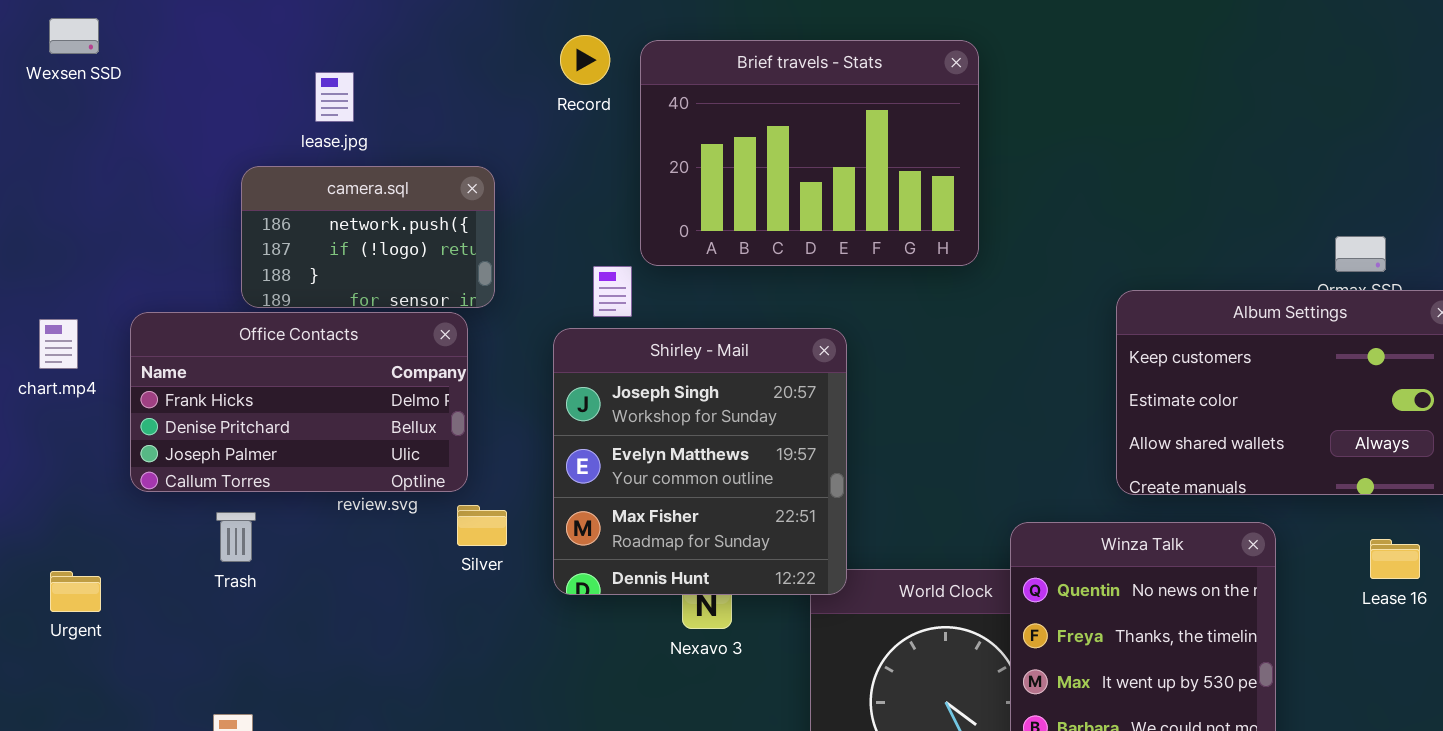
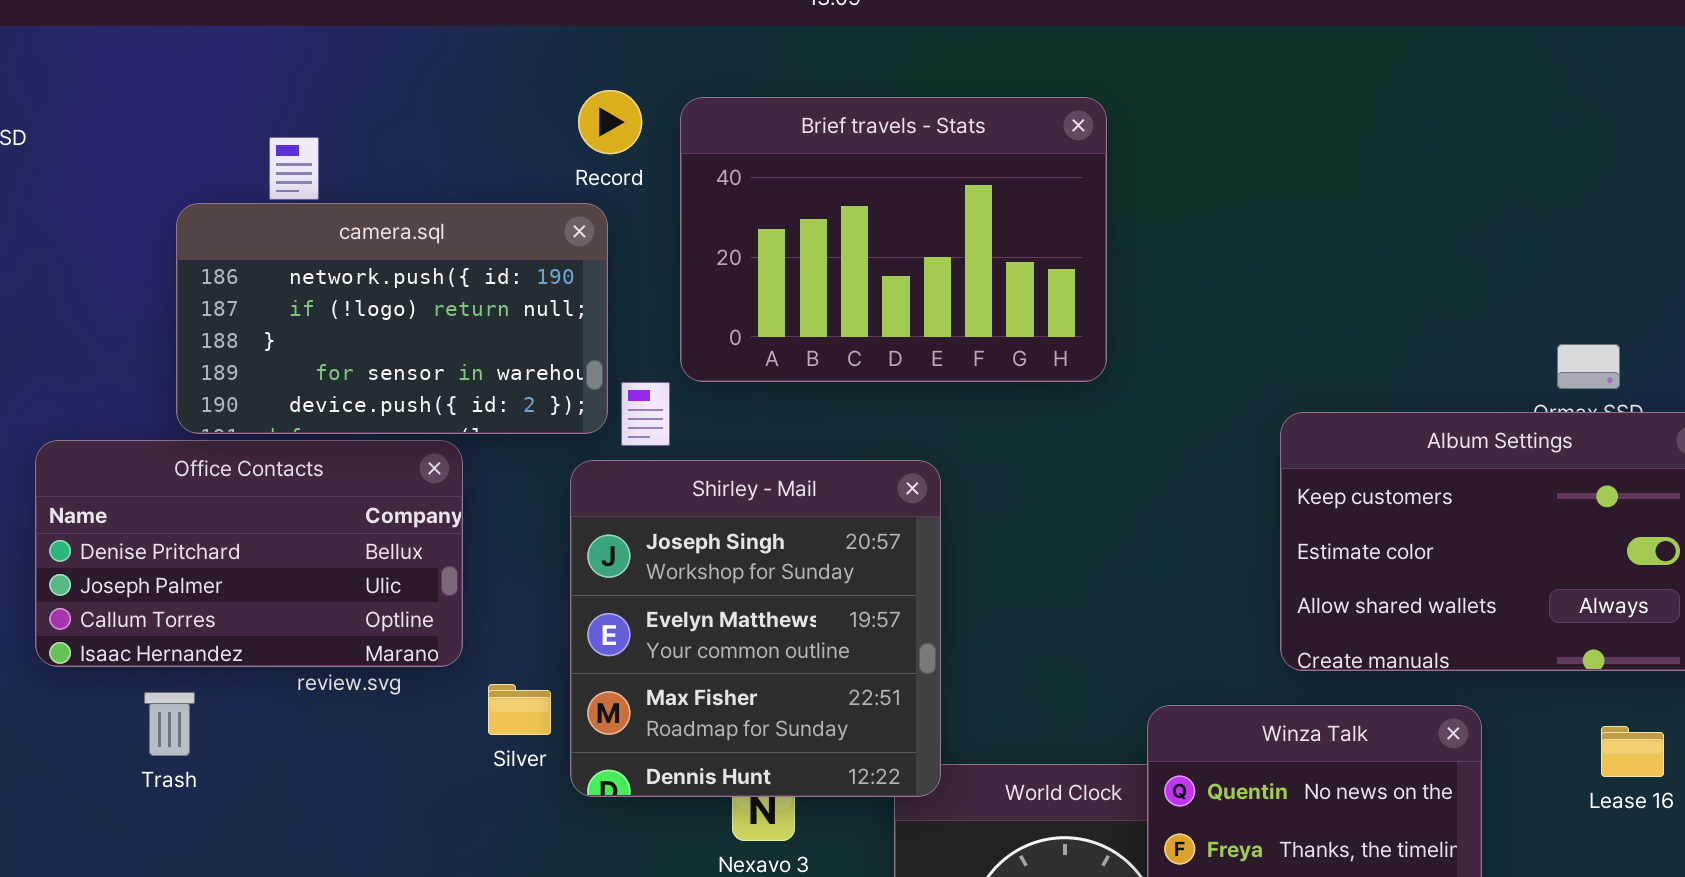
camera.sql: [241,166,495,308] -> [176,203,608,434], resized
Office Contacts: [130,312,468,492] -> [35,440,463,667], scrolled down 1 row
Silver: [457,505,507,546] -> [488,684,551,735], moved

